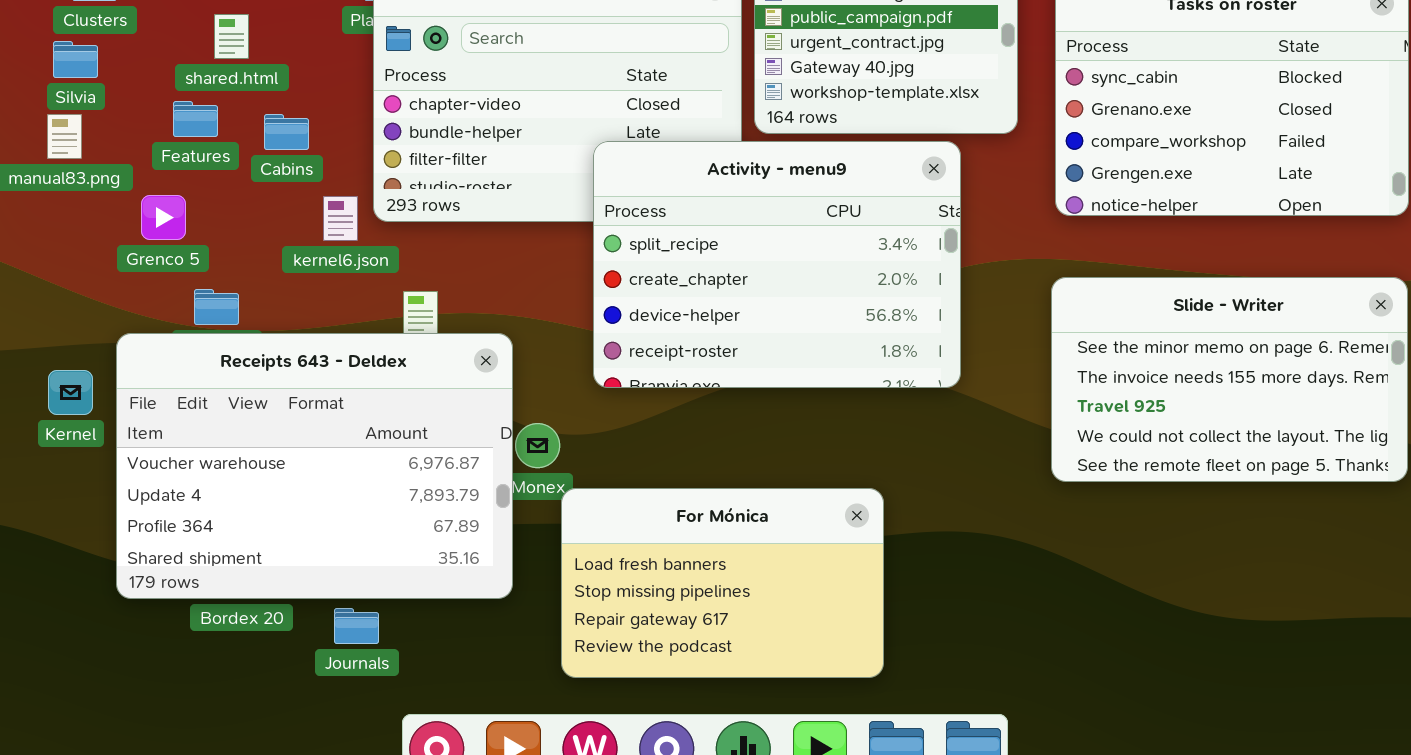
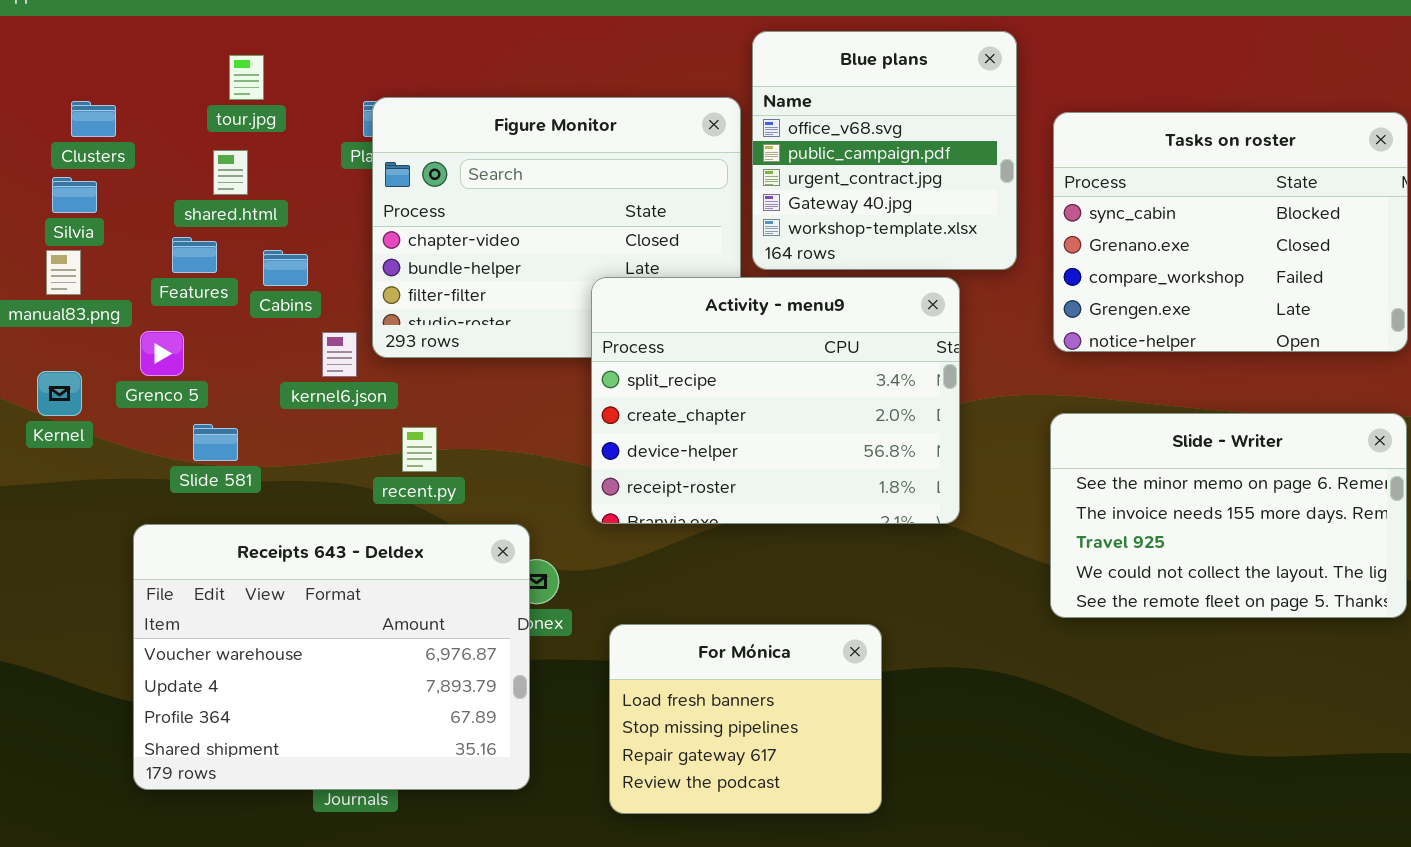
Receipts 643 - Deldex: [116,333,513,599] -> [133,524,530,790], moved
Kernel: [48,370,93,415] -> [37,371,82,416], moved
For Mónica: [561,488,884,678] -> [609,624,882,814], resized

